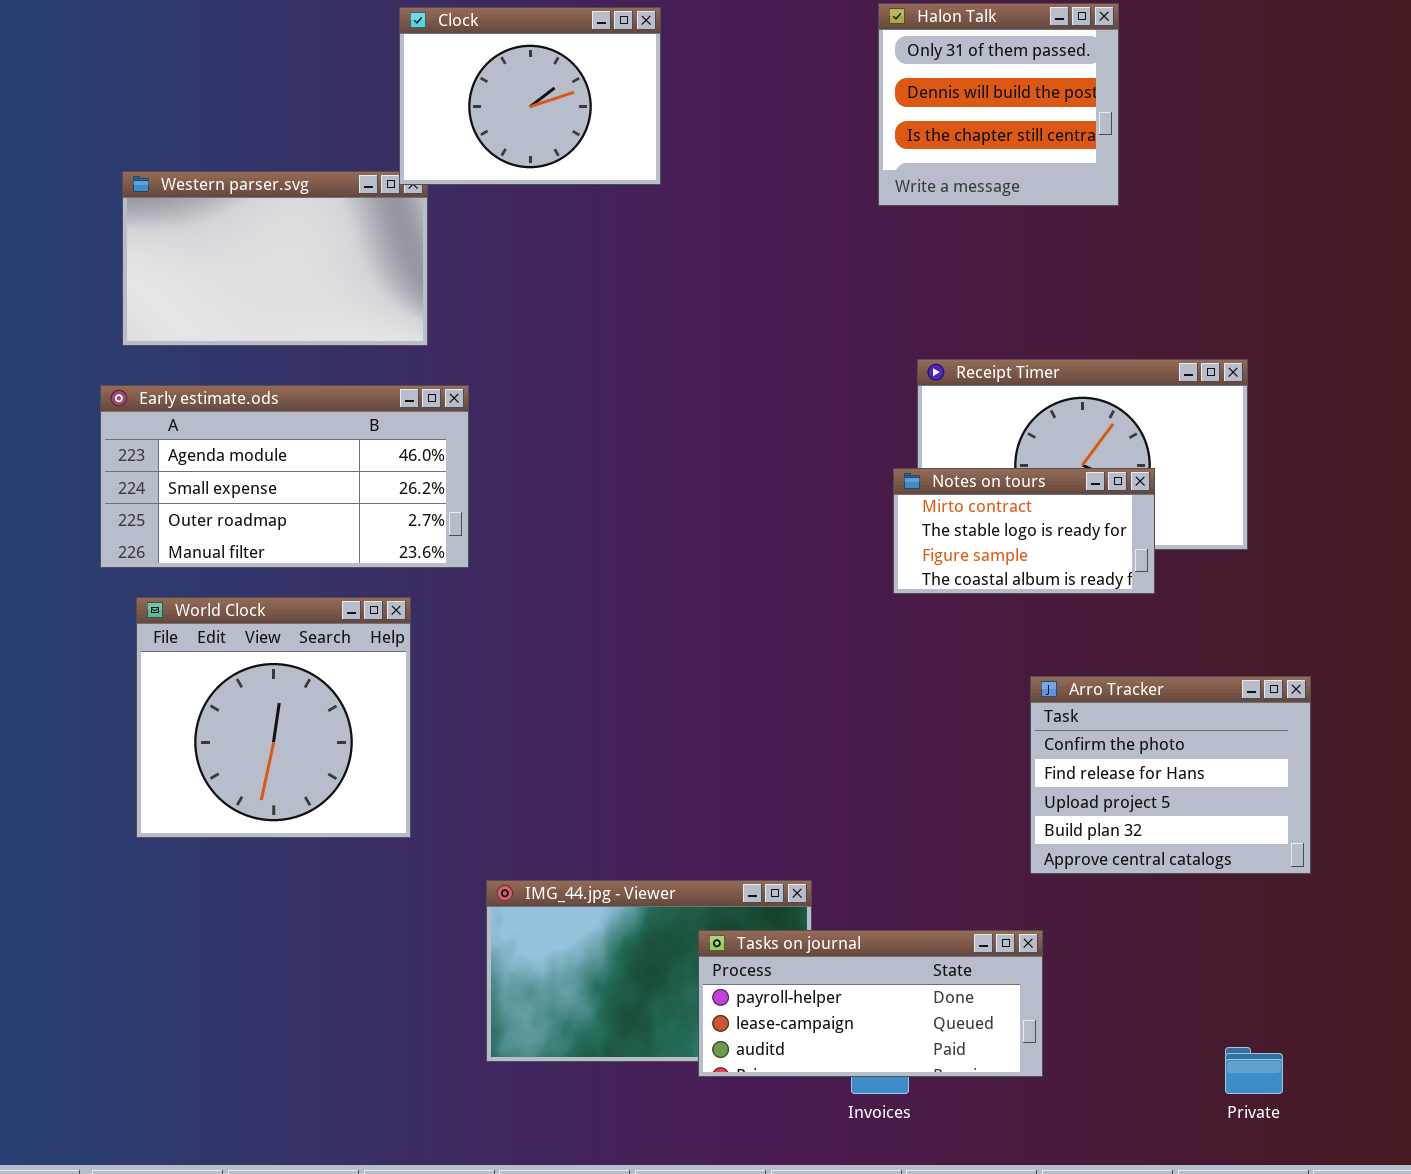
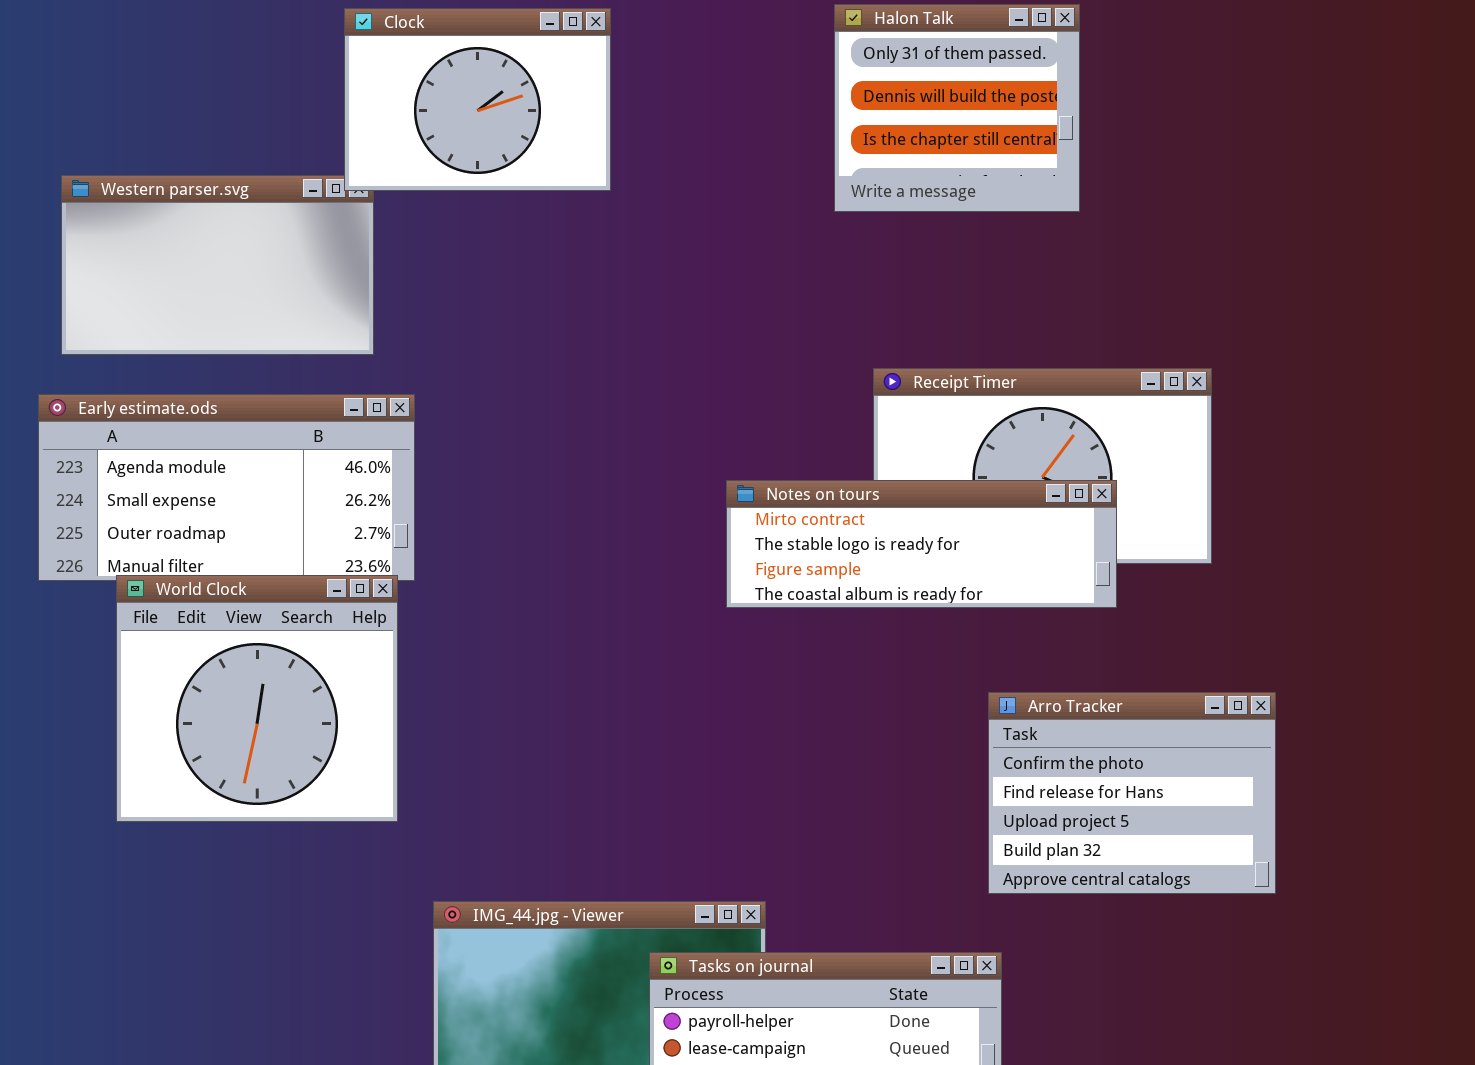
Notes on tours: [893,468,1155,594] -> [726,480,1117,608], resized
World Clock: [136,597,411,838] -> [116,575,398,822], moved

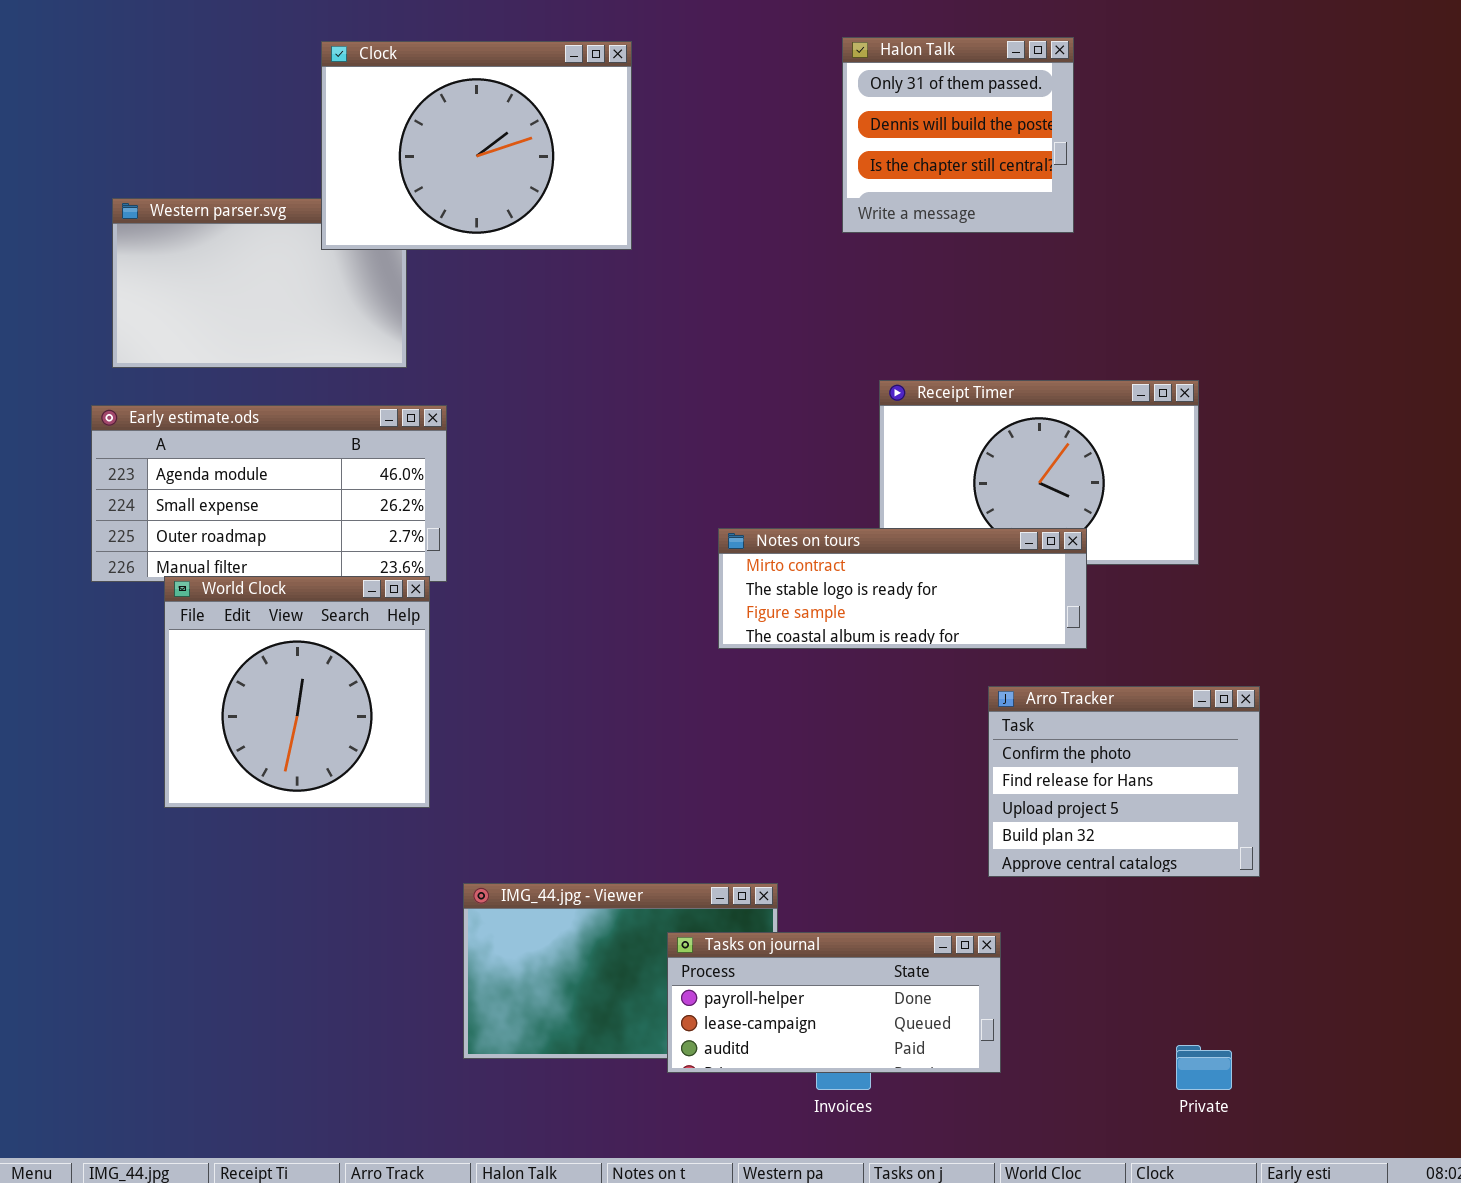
Clock: [344,8,611,191] -> [321,41,632,250], resized
Notes on tours: [726,480,1117,608] -> [718,528,1087,649], moved

